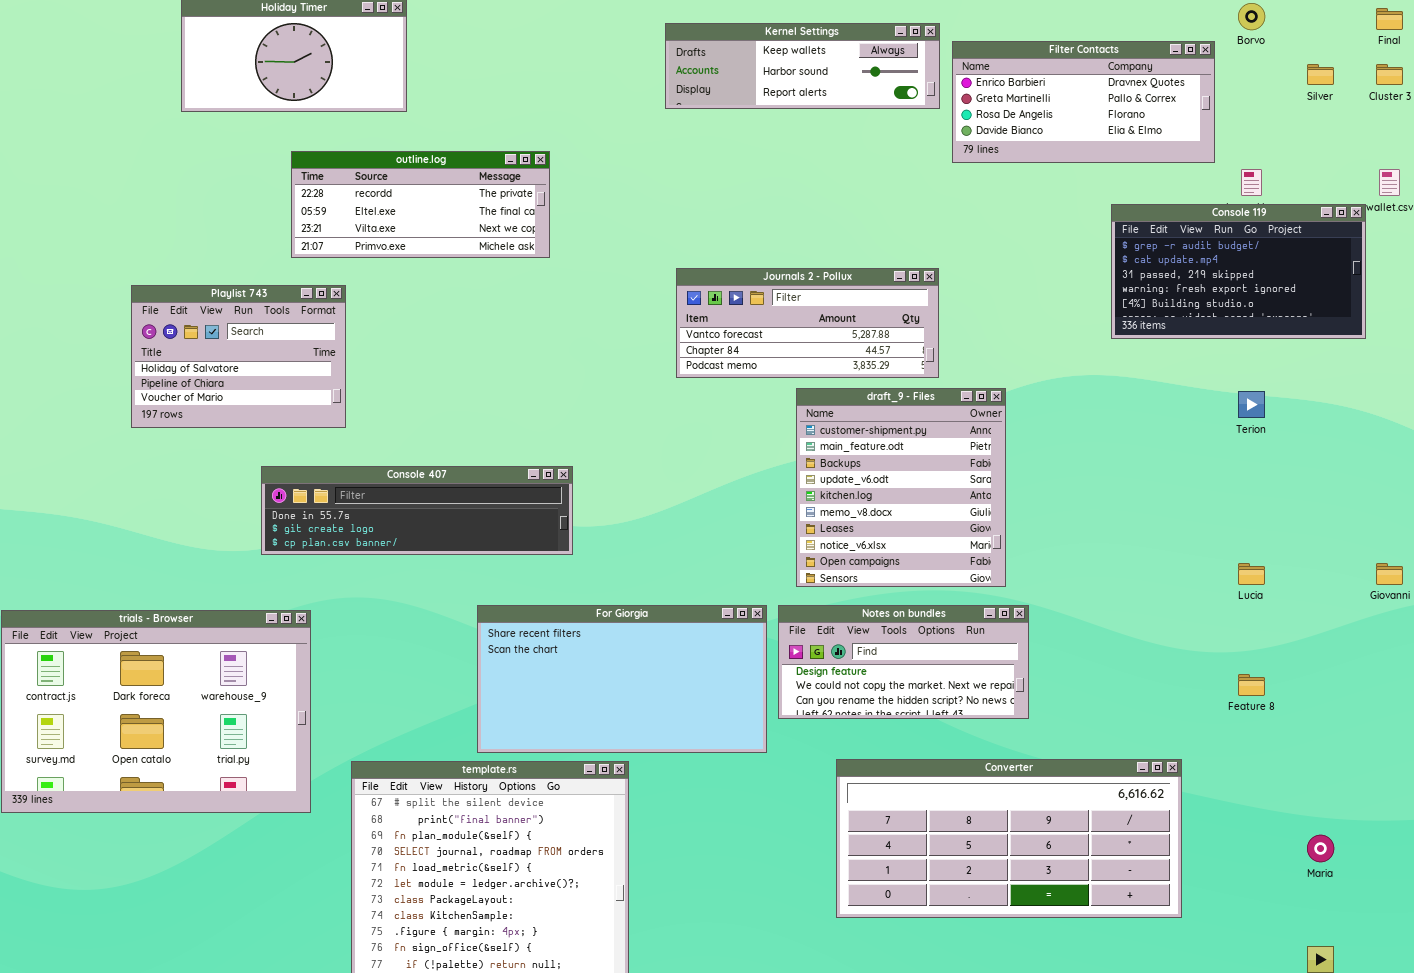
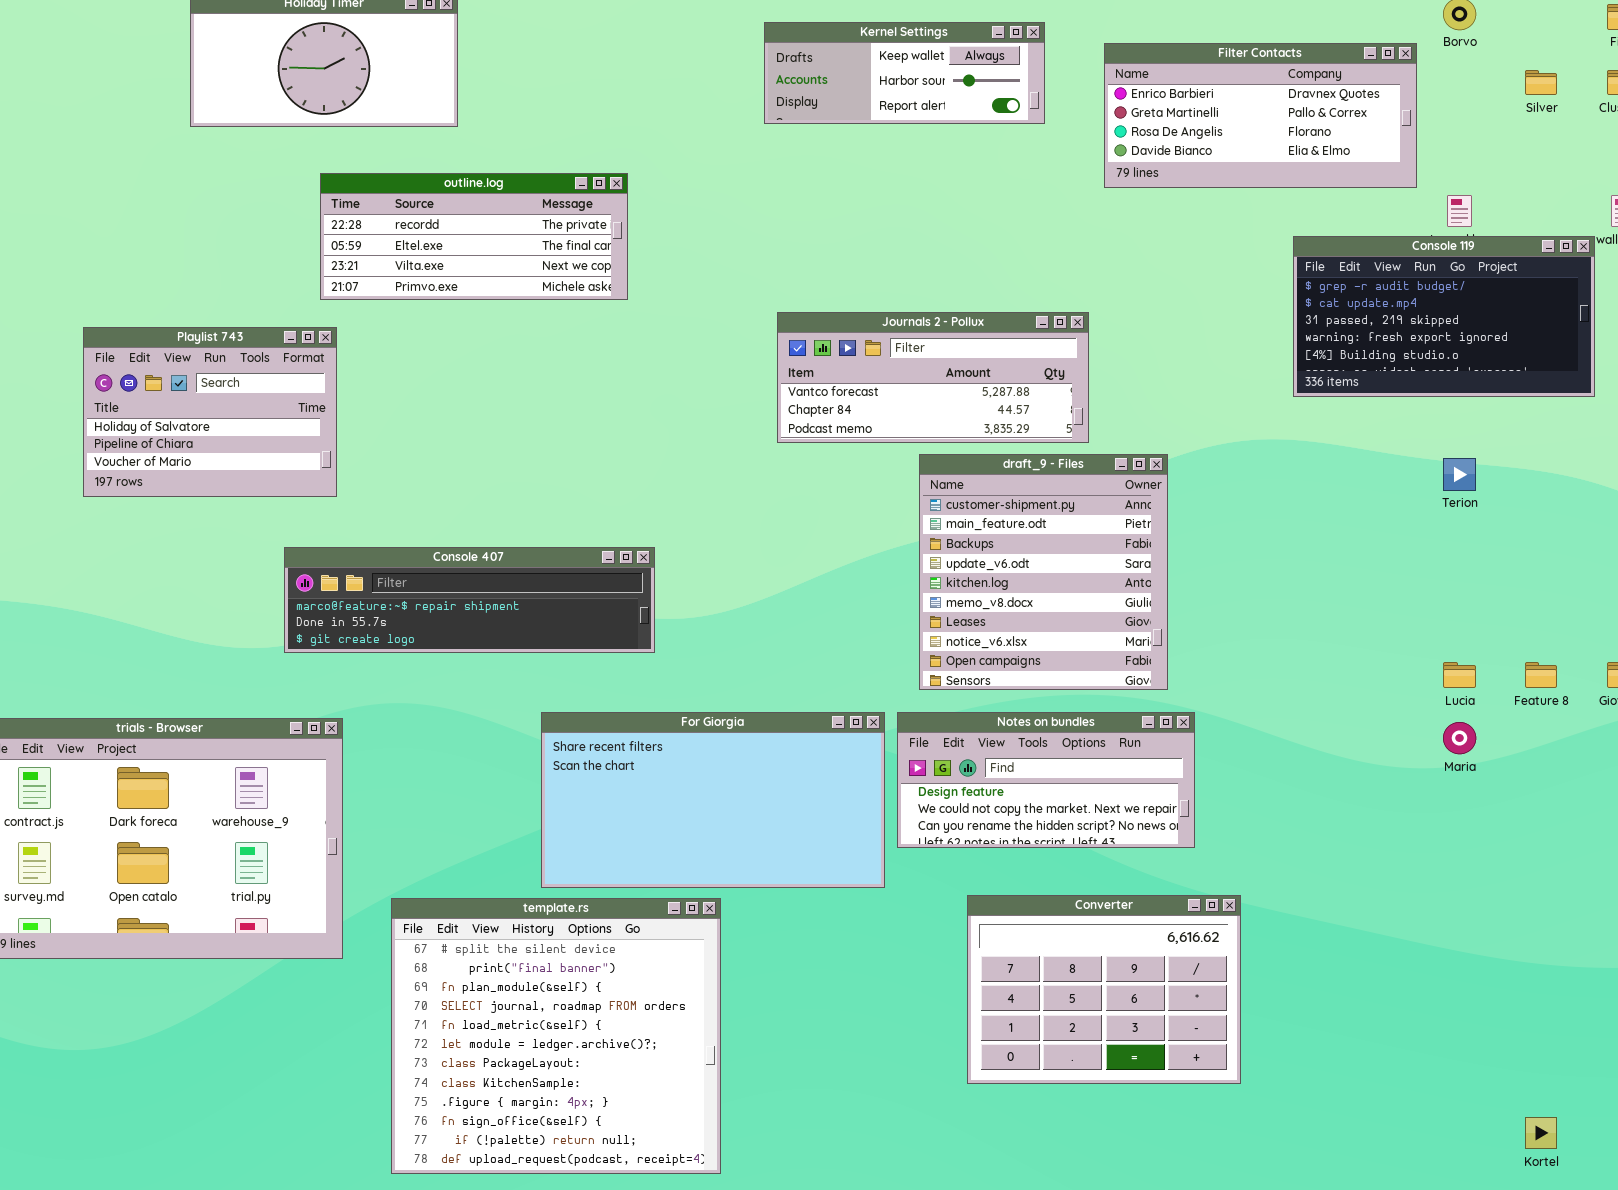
Kernel Settings: [665,23,940,109] -> [764,22,1045,124], resized
Playlist 743: [131,285,346,428] -> [83,327,337,497], moved
Console 407: [261,466,573,555] -> [284,547,655,653], scrolled up 1 row
Feature 8: [1238,674,1265,696] -> [1525,662,1557,688], moved
Converter: [836,759,1182,918] -> [967,895,1241,1084], resized
Maria: [1307,835,1334,862] -> [1443,722,1476,754], moved

